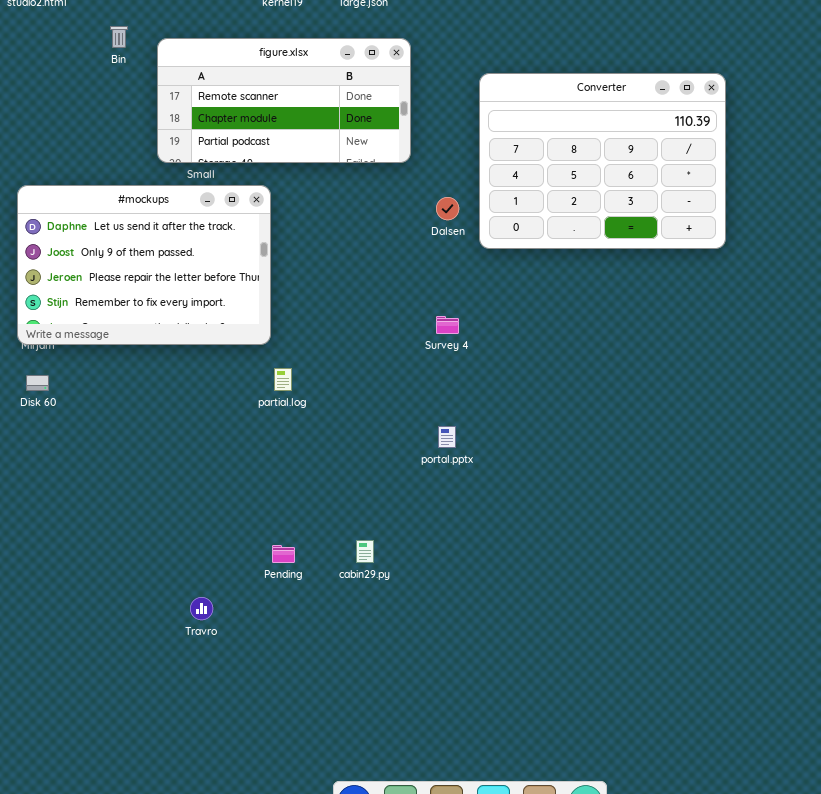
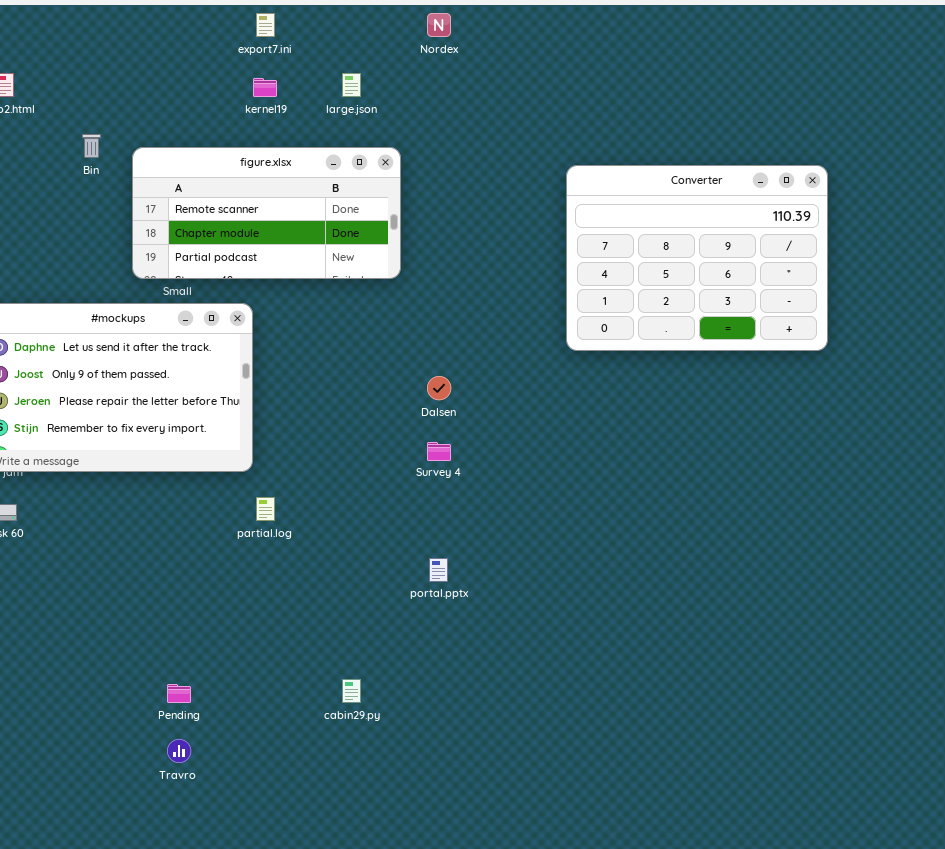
Converter: [479,73,726,249] -> [566,165,828,351], moved
Dalsen: [436,197,459,220] -> [427,376,451,400], moved
Pending: [272,545,295,563] -> [167,684,191,703], moved

